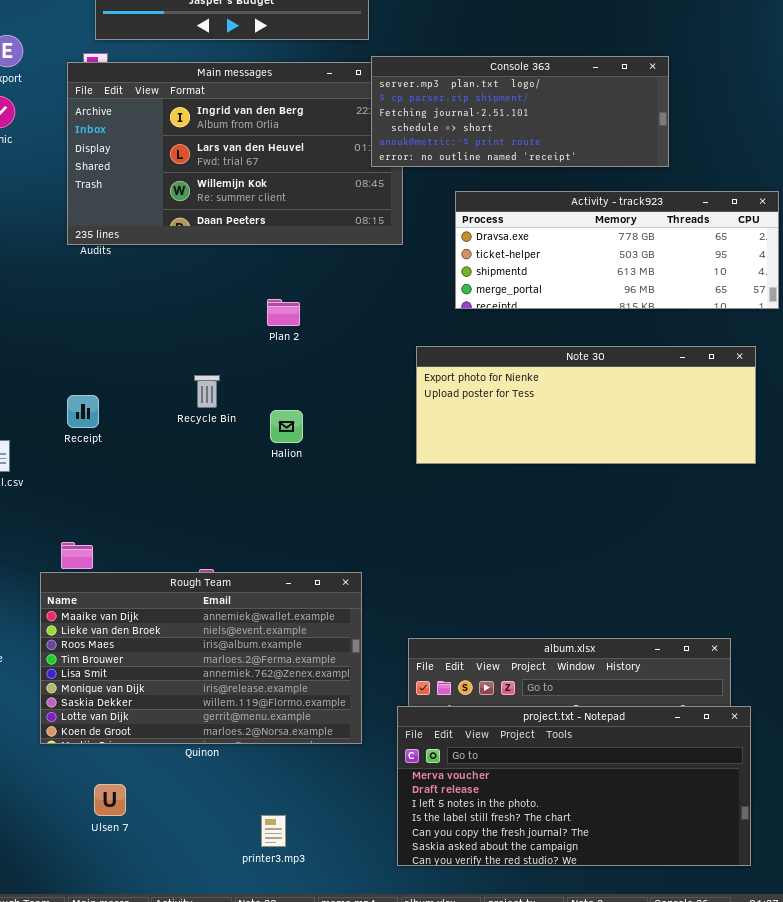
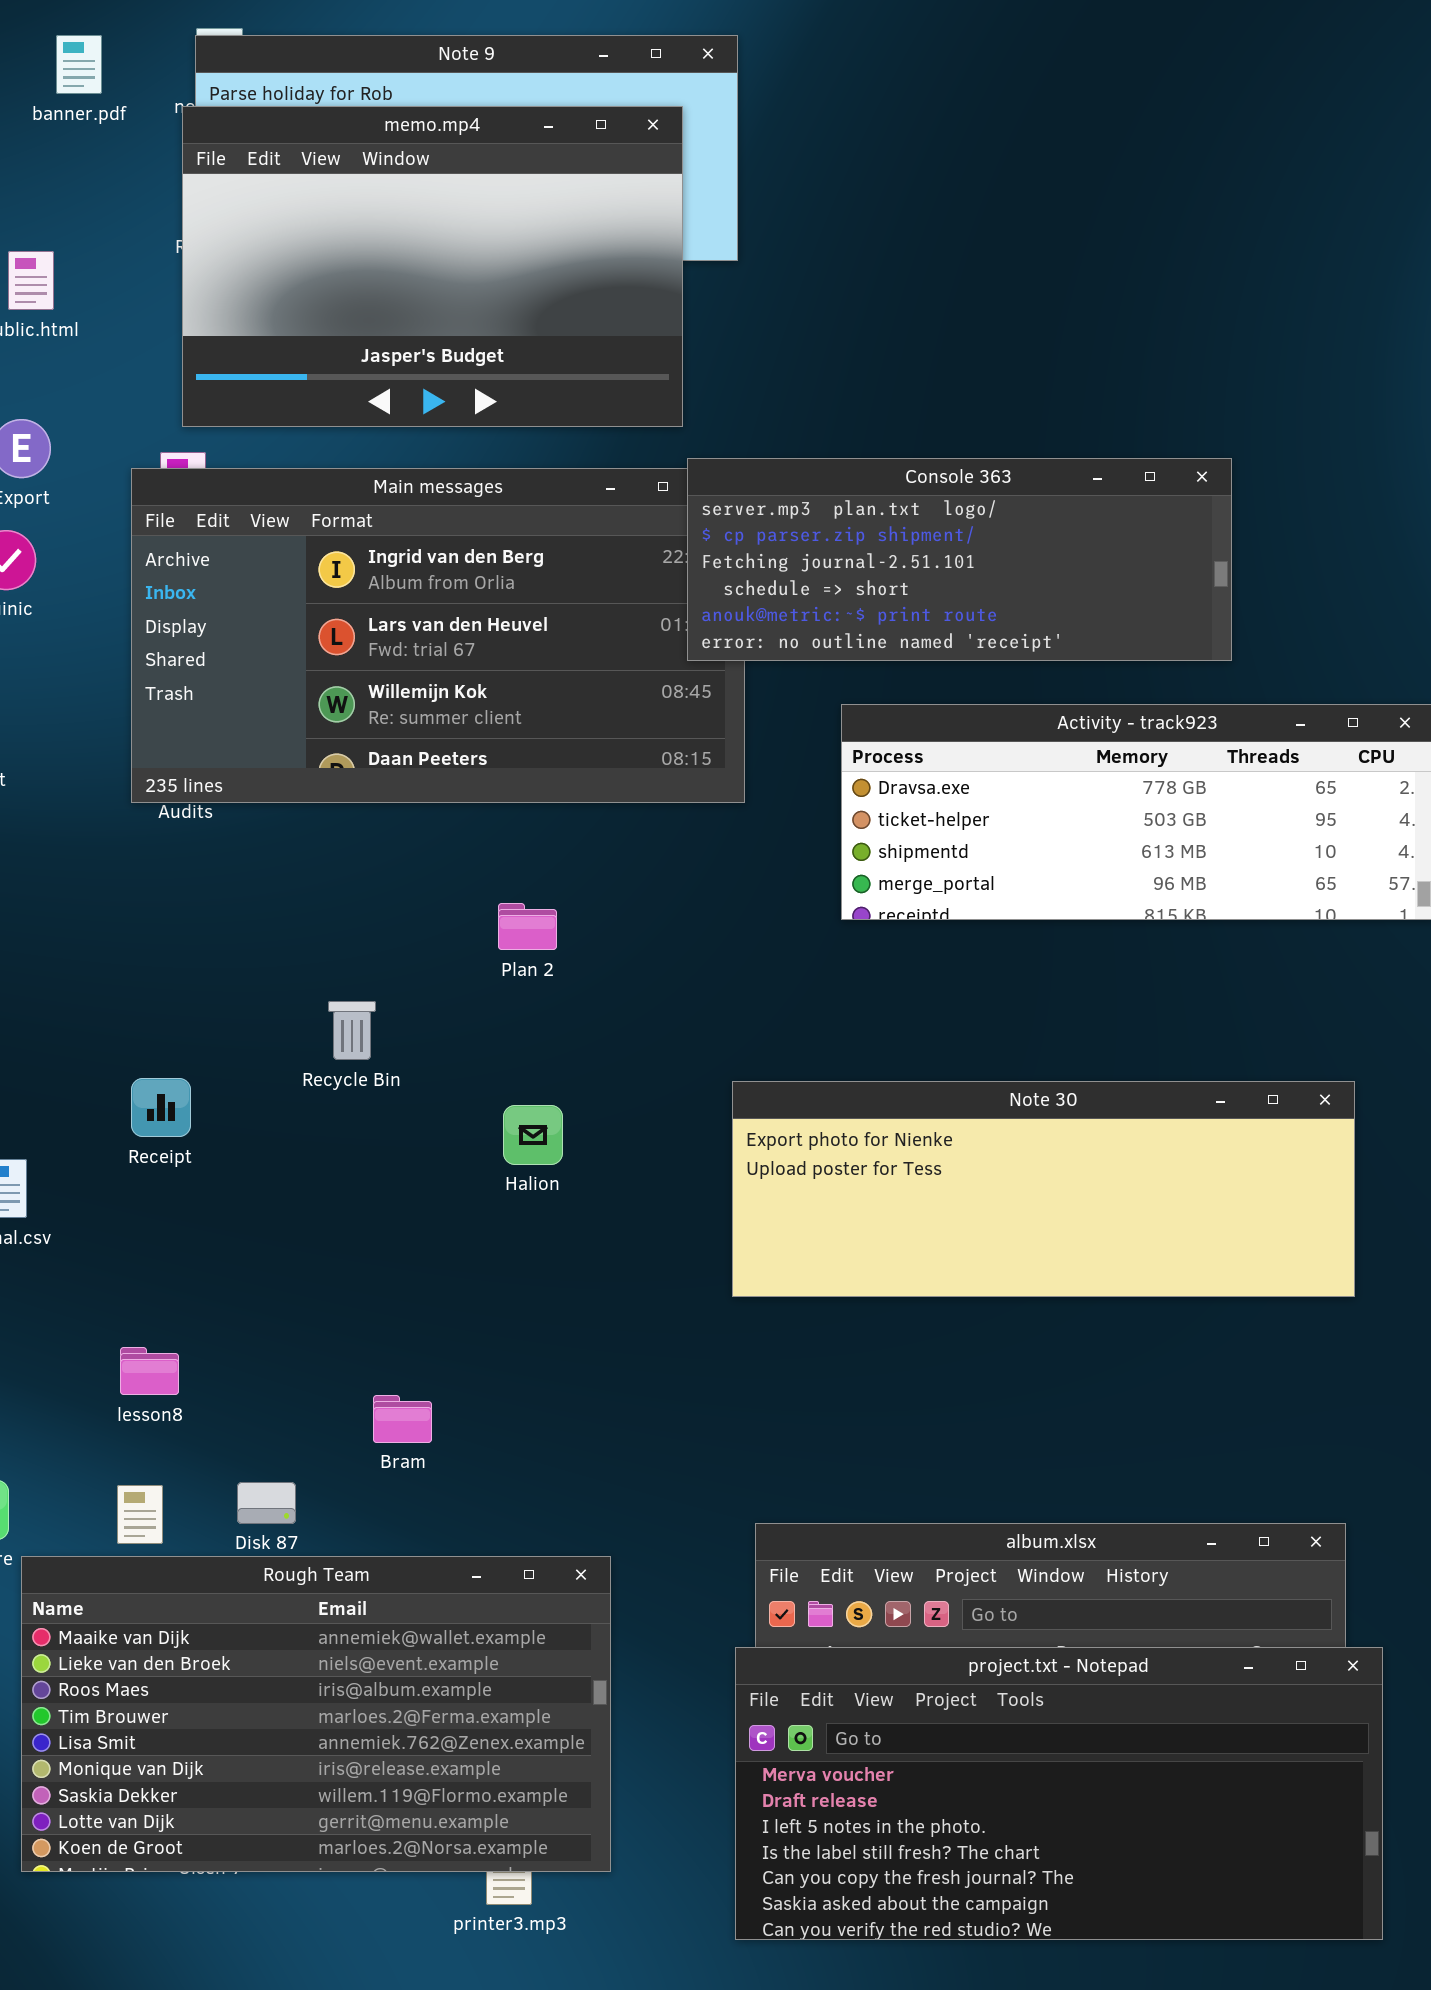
Note 30: [416,346,756,464] -> [732,1081,1355,1297], moved
Recycle Bin: [194,375,220,408] -> [328,1001,376,1060], moved
Rough Team: [40,572,362,744] -> [21,1556,611,1872], moved

